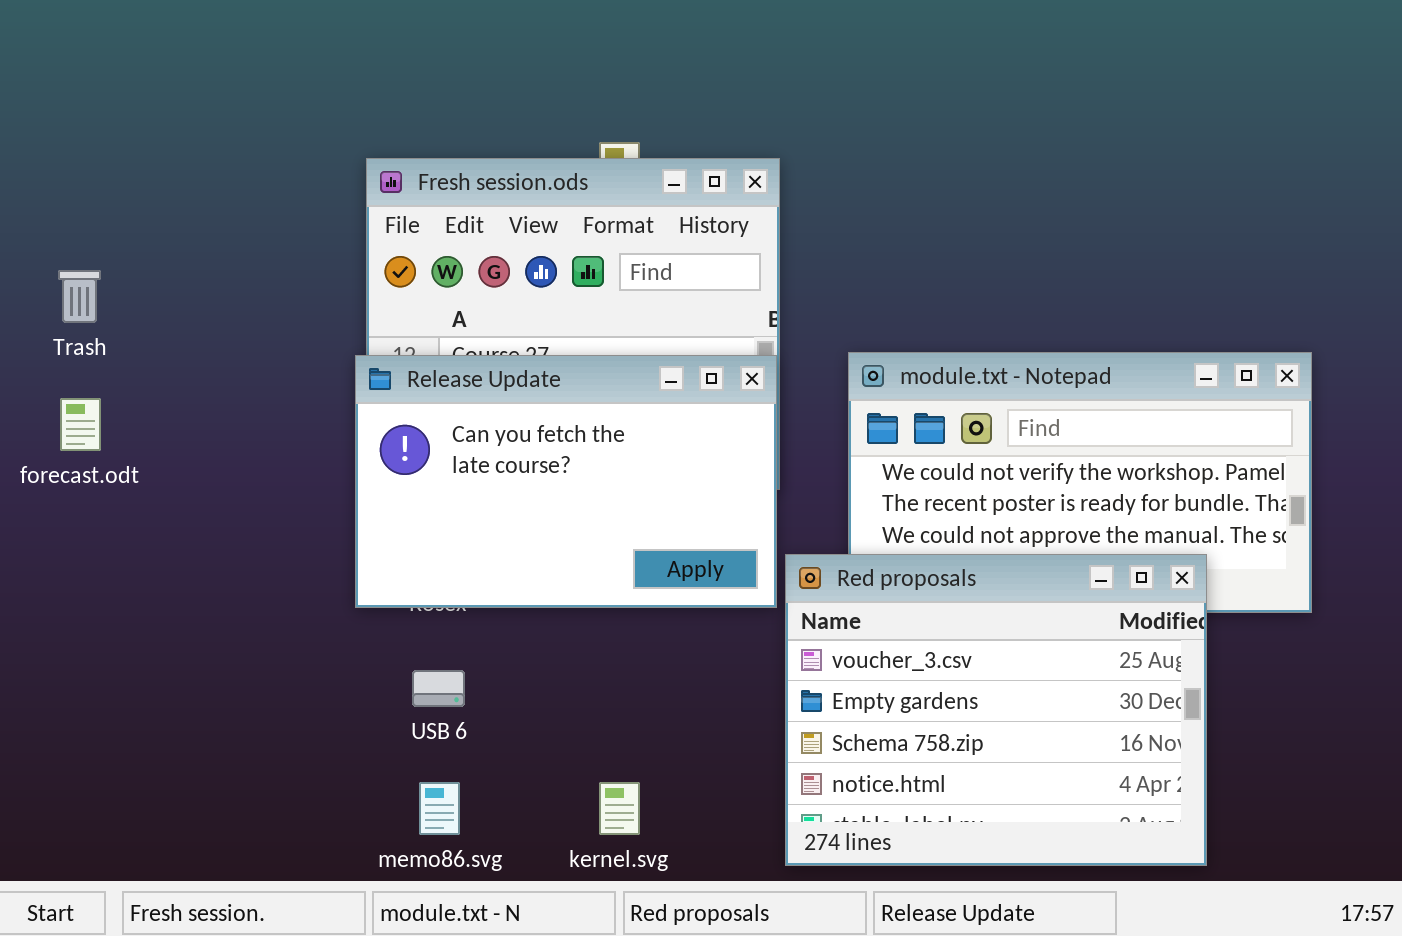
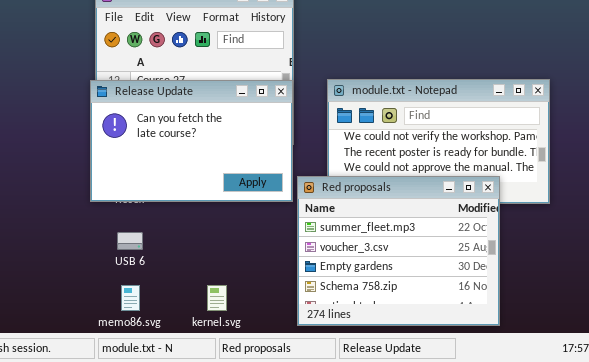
Red proposals: [785,554,1207,866] -> [297,176,500,326], scrolled up 1 row

